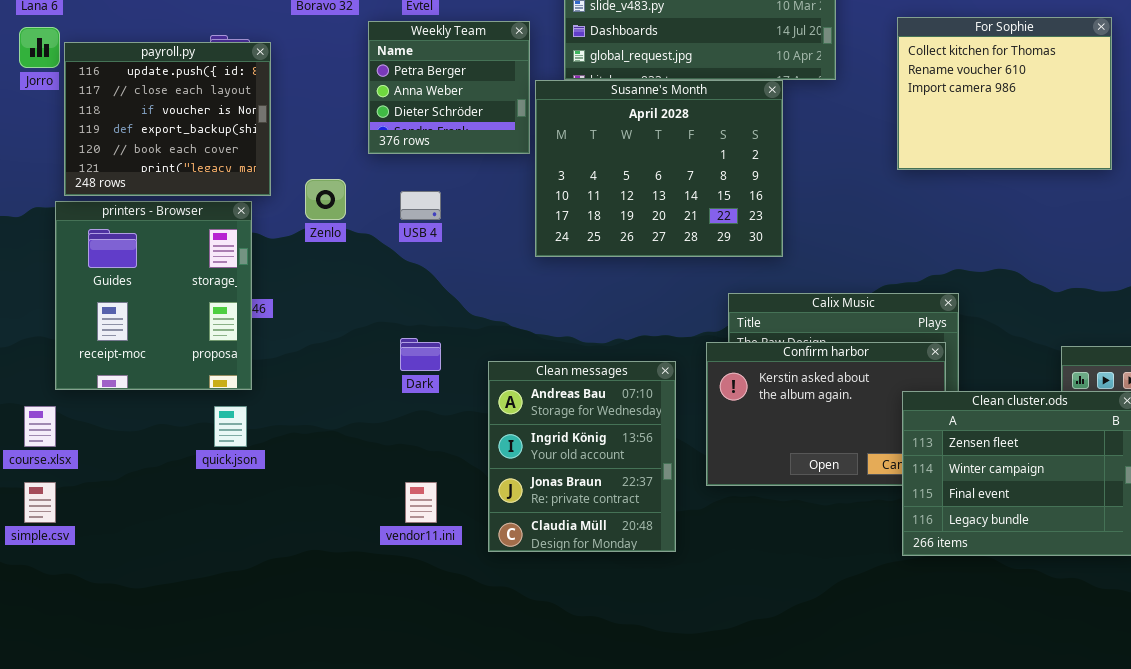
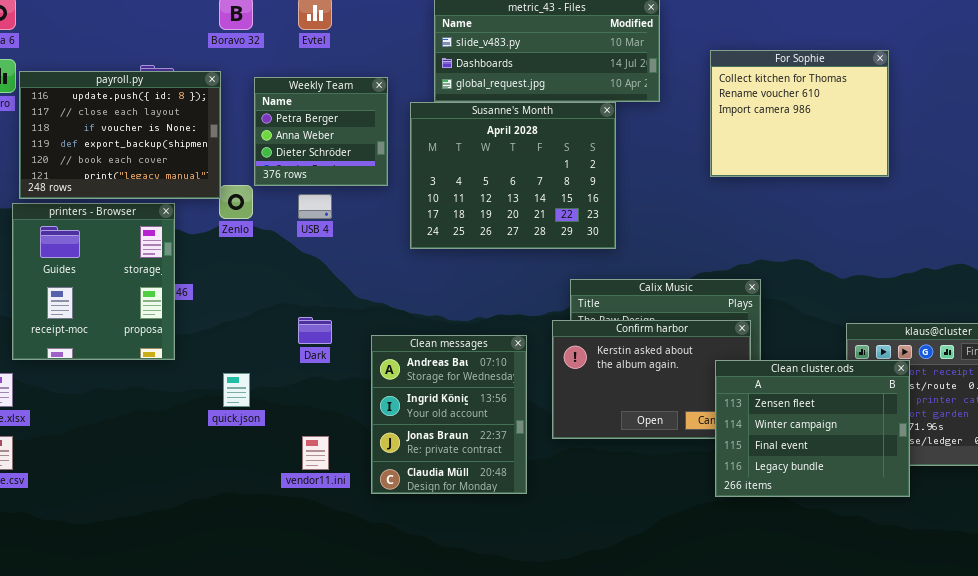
Weekly Team: [368,21,530,154] -> [254,77,388,186], moved
payroll.py: [64,42,271,196] -> [19,71,221,199], resized
quick.json: [214,406,247,447] -> [223,373,250,407], moved

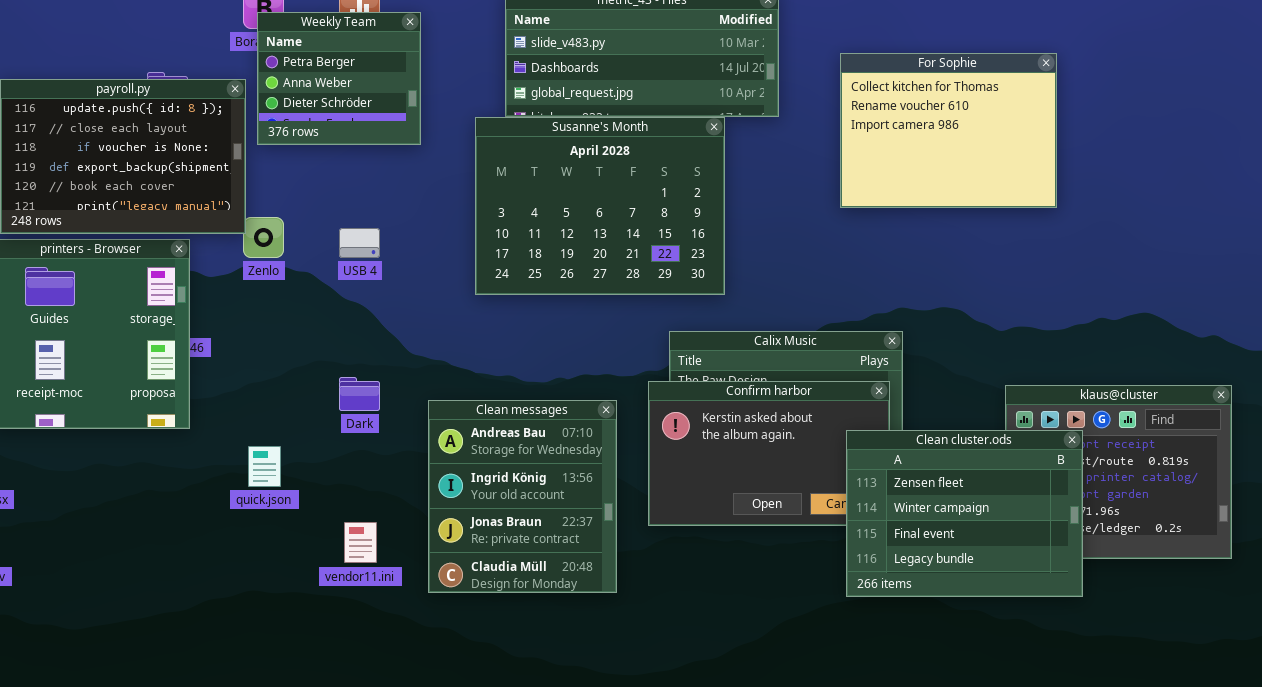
Weekly Team: [254,77,388,186] -> [257,12,421,145], moved

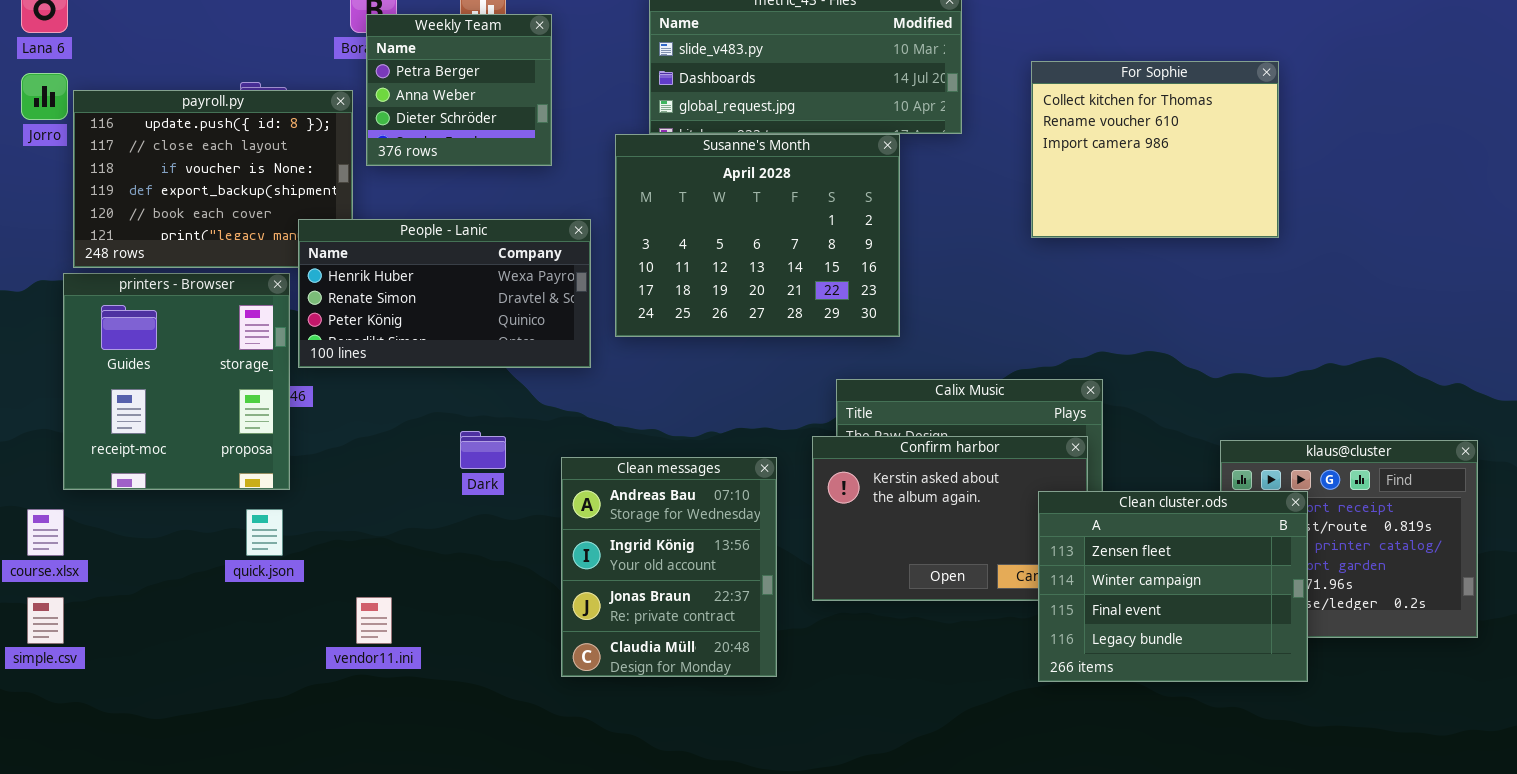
People - Lanic: none -> [298,219,591,368], opened
quick.json: [248,446,281,487] -> [246,509,283,556], moved
vendor11.ini: [344,522,377,563] -> [356,597,392,644], moved

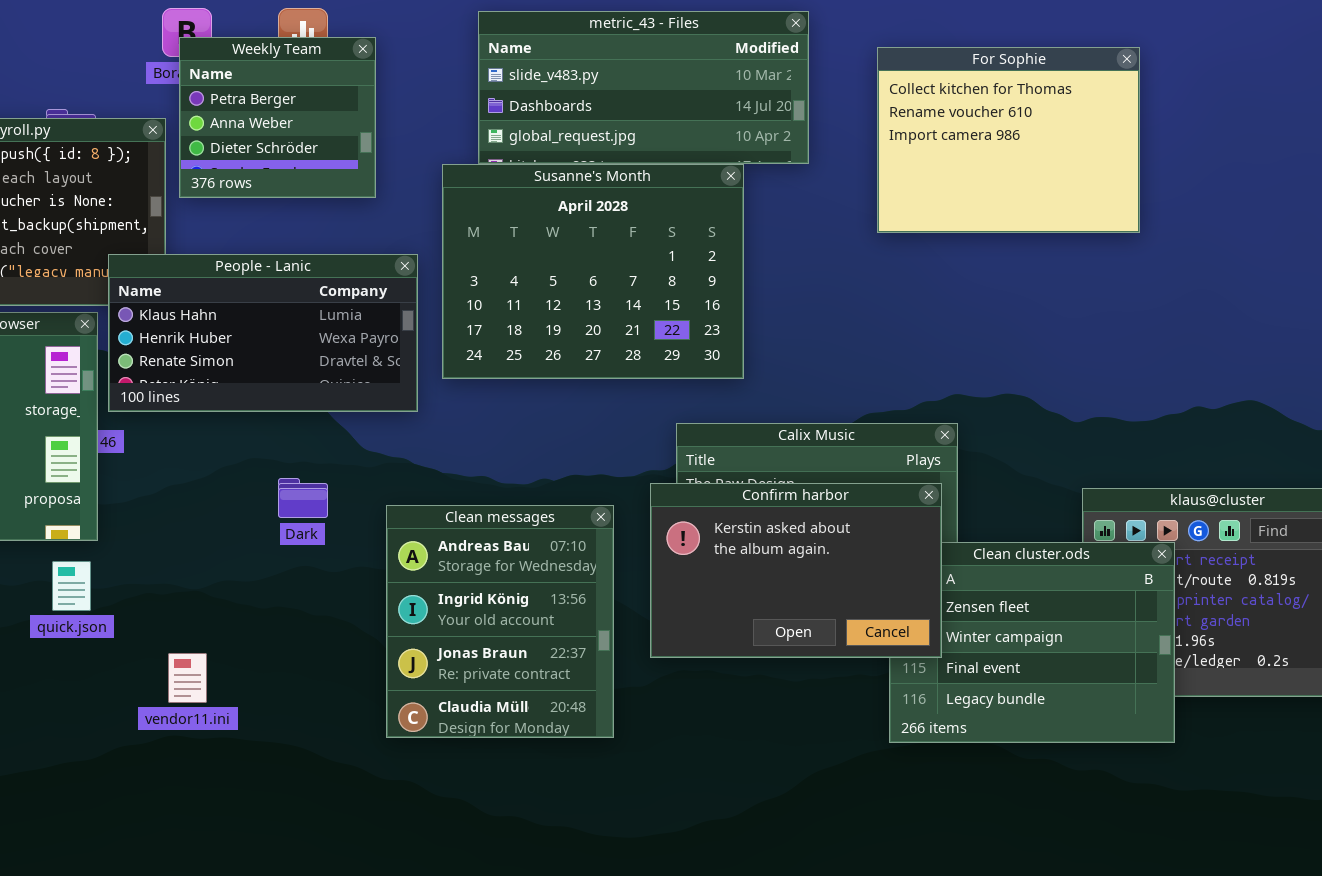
For Sophie: [1031,61,1279,238] -> [877,47,1140,233], moved
People - Lanic: [298,219,591,368] -> [108,254,418,412], scrolled up 1 row
Confirm harbor: [812,436,1088,601] -> [650,483,942,658], raised

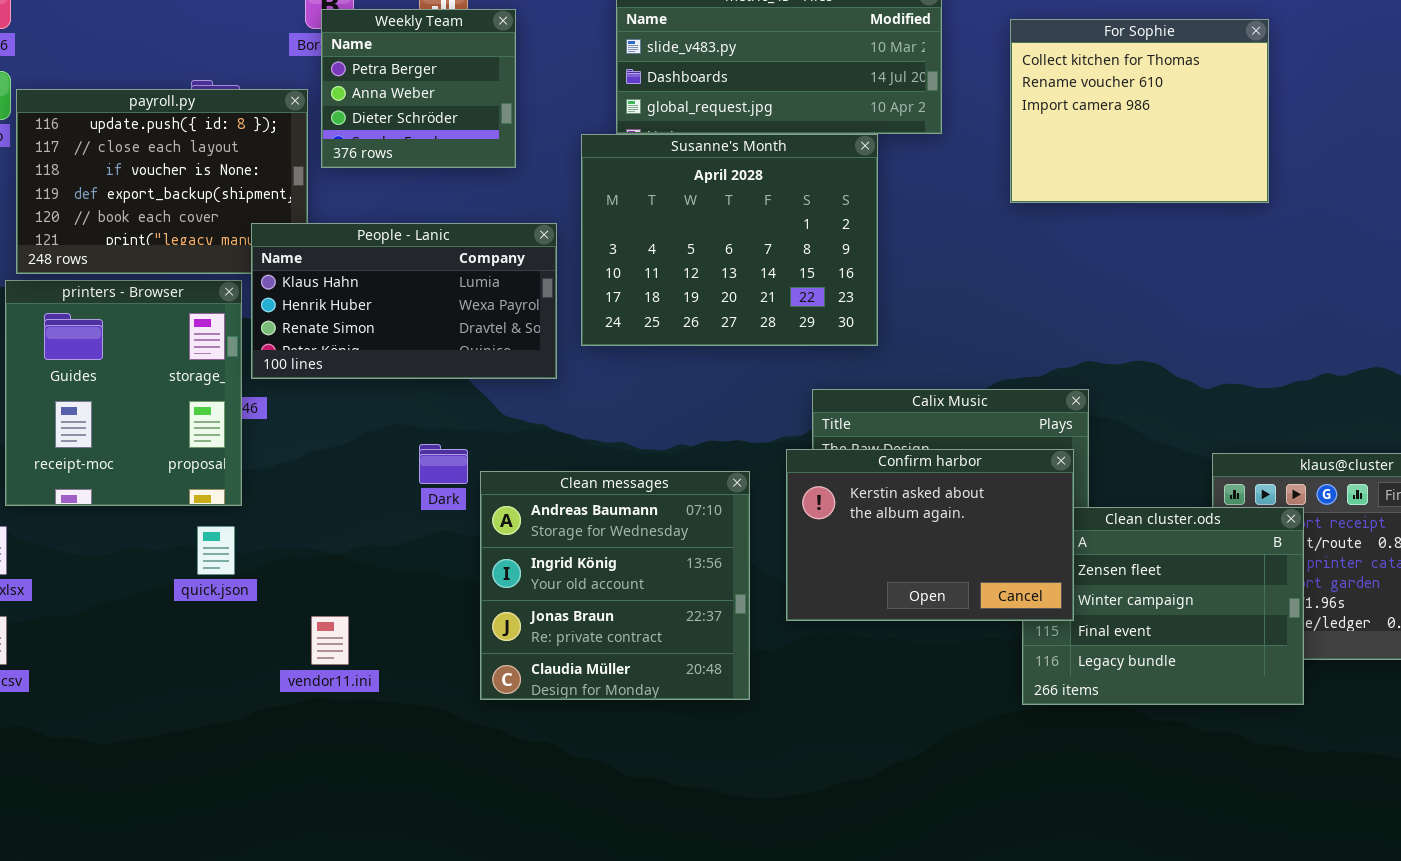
Clean messages: [386,505,614,738] -> [480,471,750,700], resized

